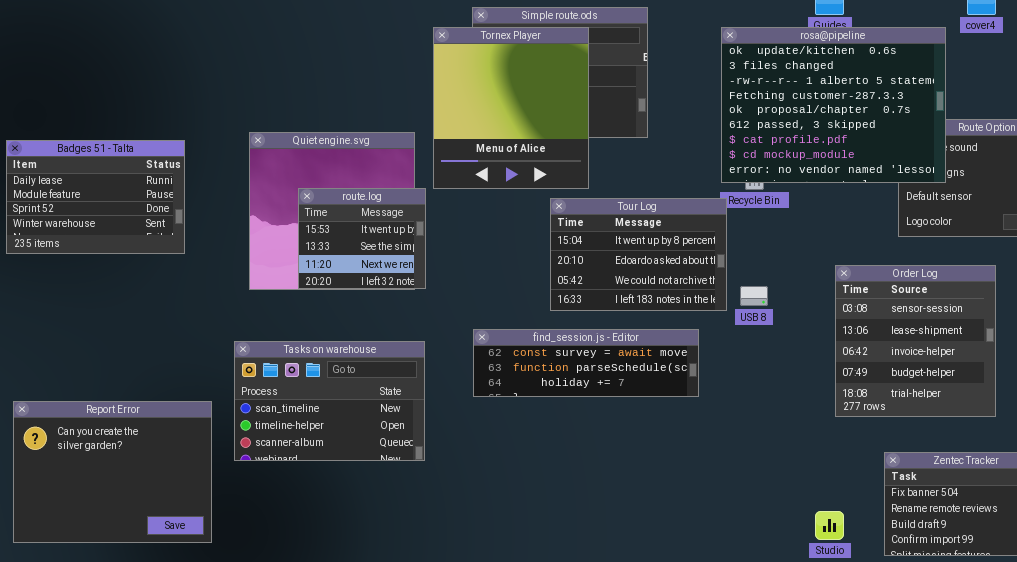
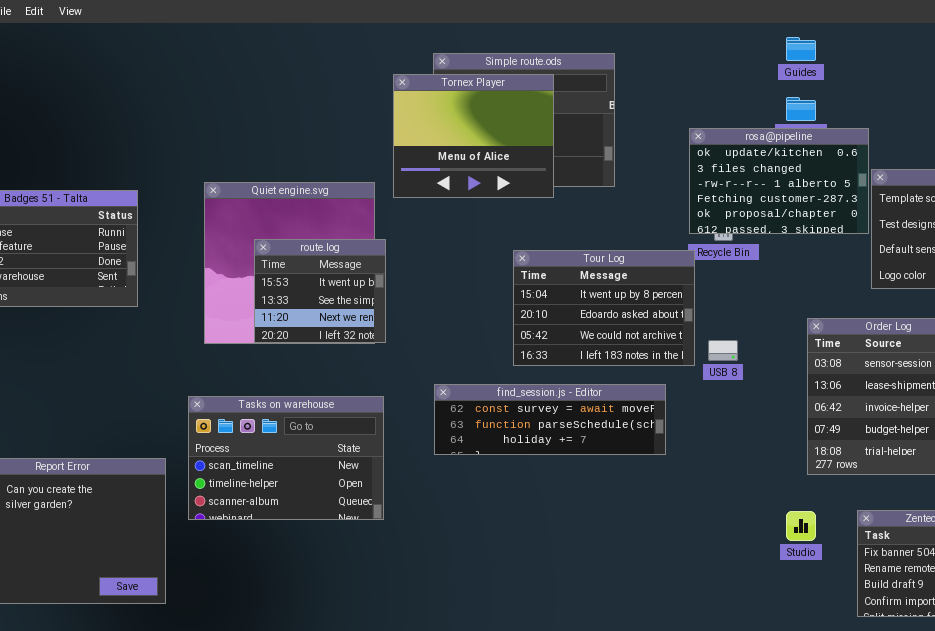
rosa@pipeline: [721,27,946,183] -> [689,128,869,234], resized
Tornex Player: [433,27,589,189] -> [393,74,554,198], resized
Studio: [815,511,844,540] -> [786,511,816,541], moved

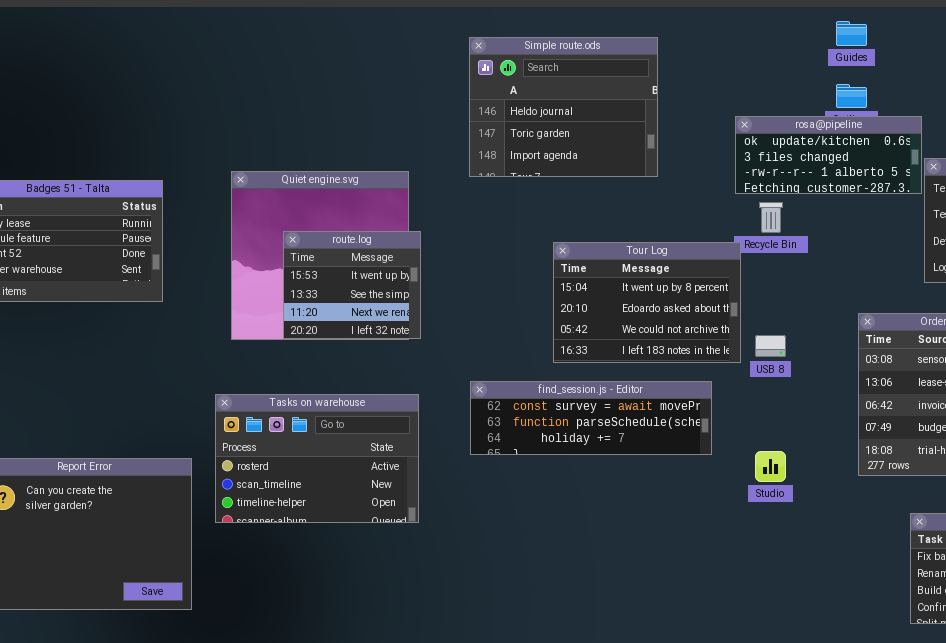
Tornex Player: [393,74,554,198] -> none, closed
rosa@pipeline: [689,128,869,234] -> [735,116,922,194], resized
Tasks on warehouse: [188,396,384,520] -> [215,394,419,523], scrolled up 1 row
Studio: [786,511,816,541] -> [755,451,786,482], moved

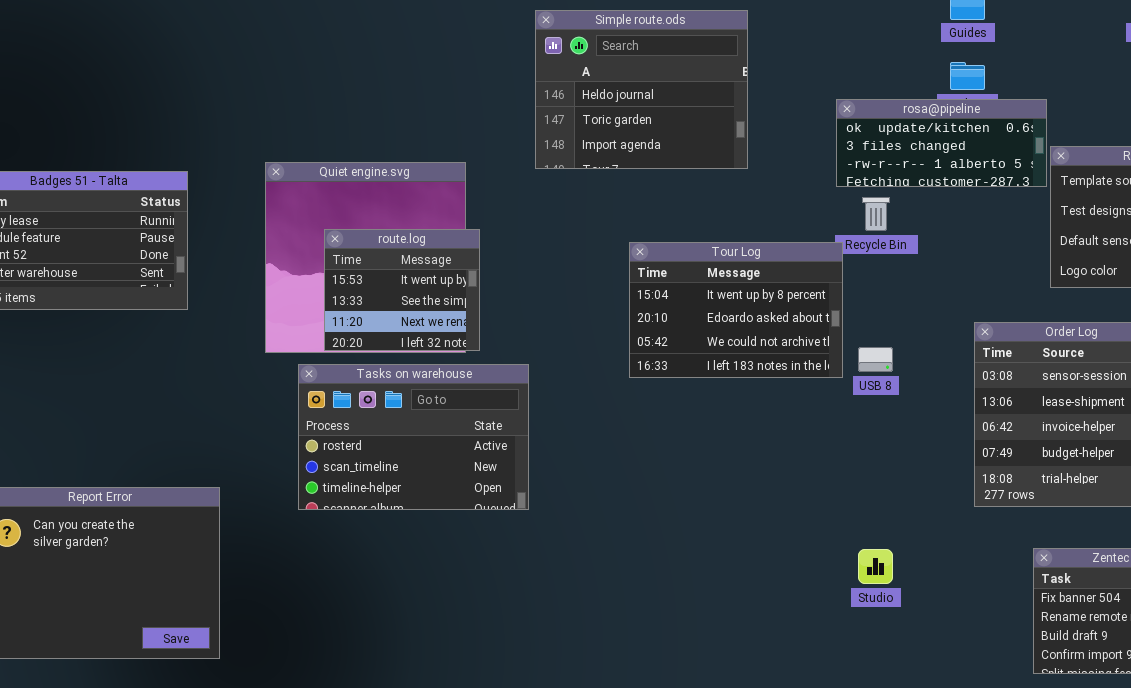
find_session.js - Editor: [470,381,712,455] -> none, closed
Tasks on warehouse: [215,394,419,523] -> [298,364,529,510], moved
Studio: [755,451,786,482] -> [858,549,893,584], moved

